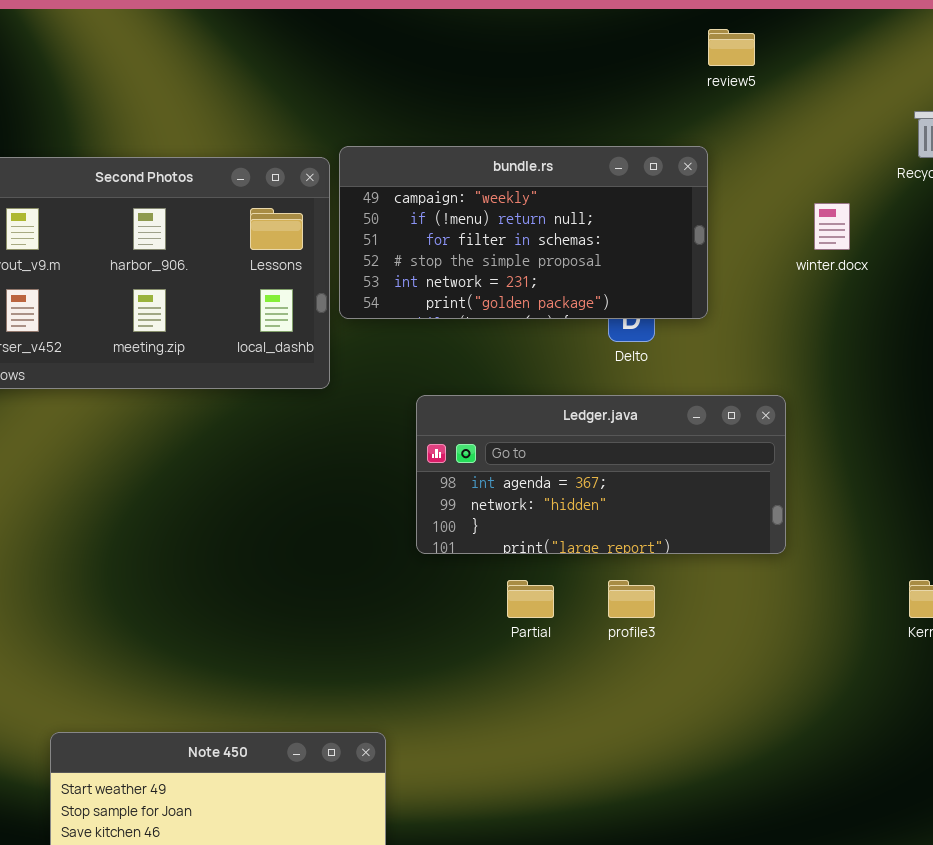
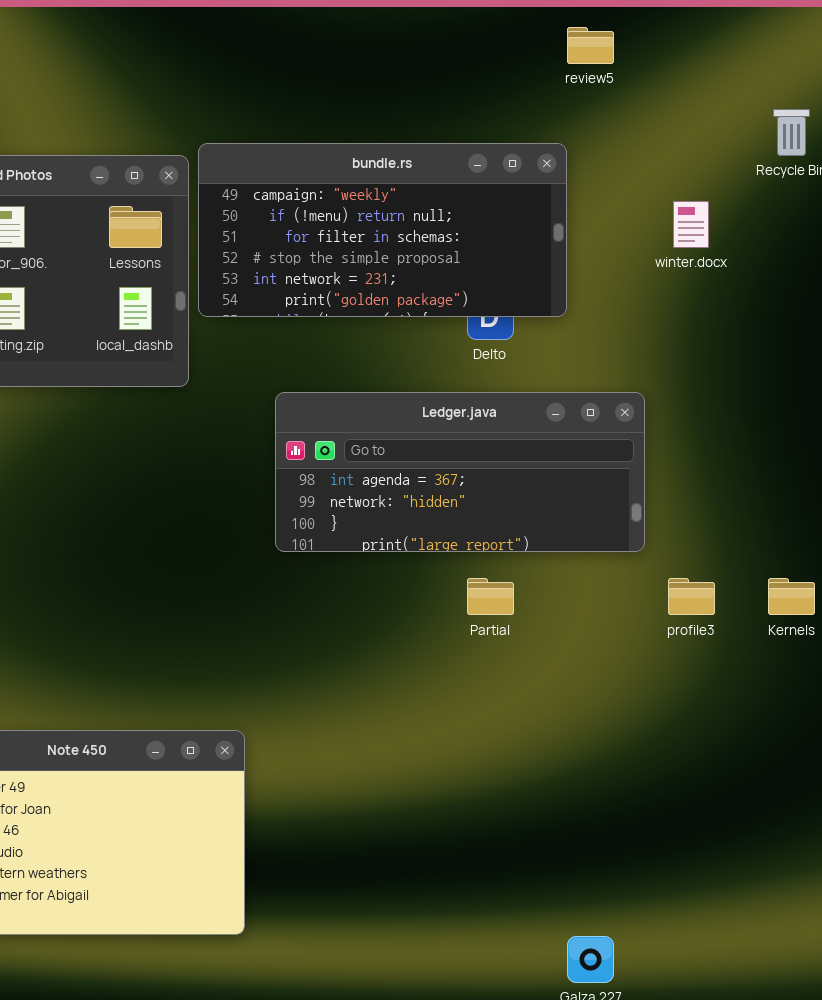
Partial: [507,580,554,618] -> [467,578,514,615], moved
profile3: [608,580,655,618] -> [668,578,715,615], moved

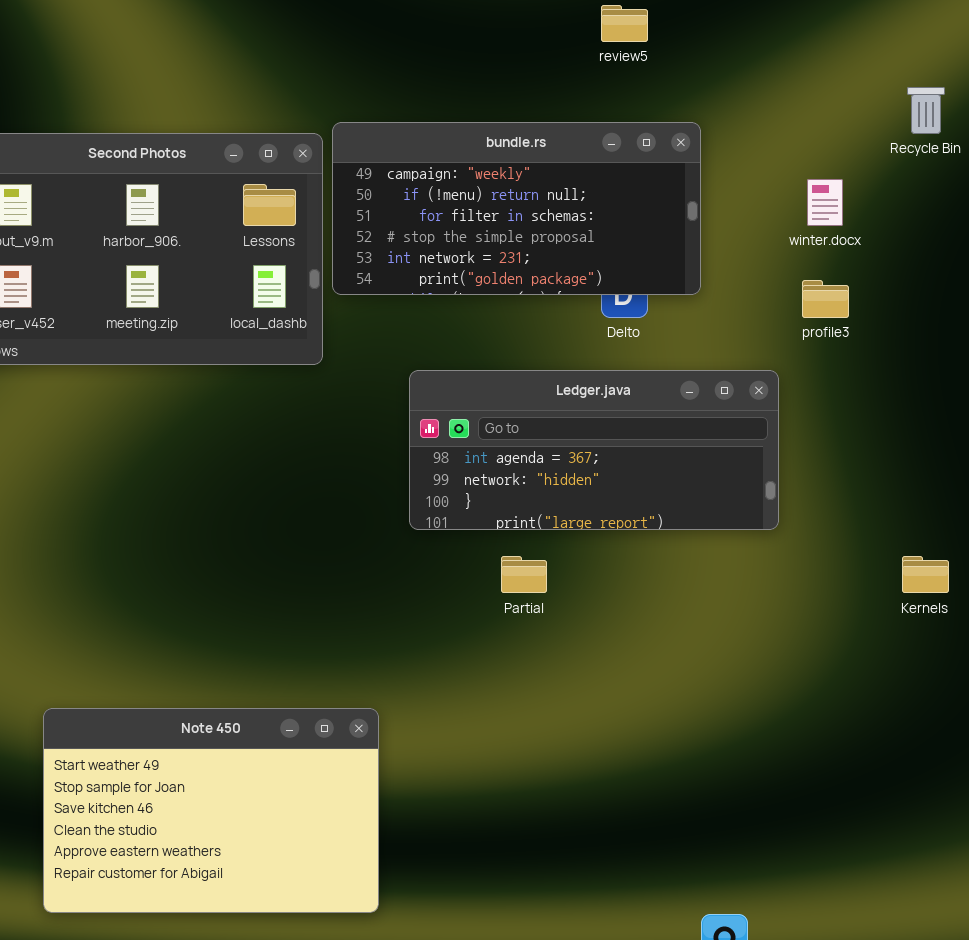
review5: [567,27,614,64] -> [601,5,648,42], moved
Partial: [467,578,514,615] -> [501,556,547,593], moved
profile3: [668,578,715,615] -> [802,280,849,318], moved

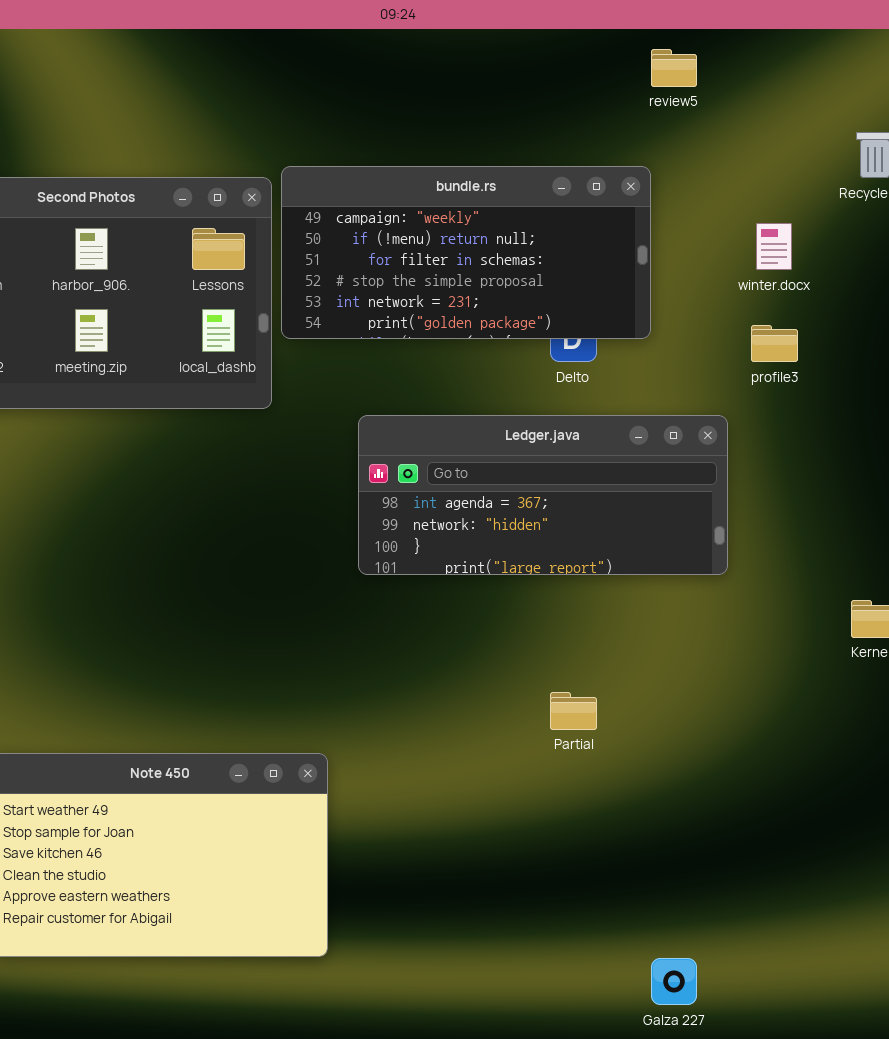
review5: [601,5,648,42] -> [651,49,697,87], moved
Partial: [501,556,547,593] -> [550,692,597,730], moved

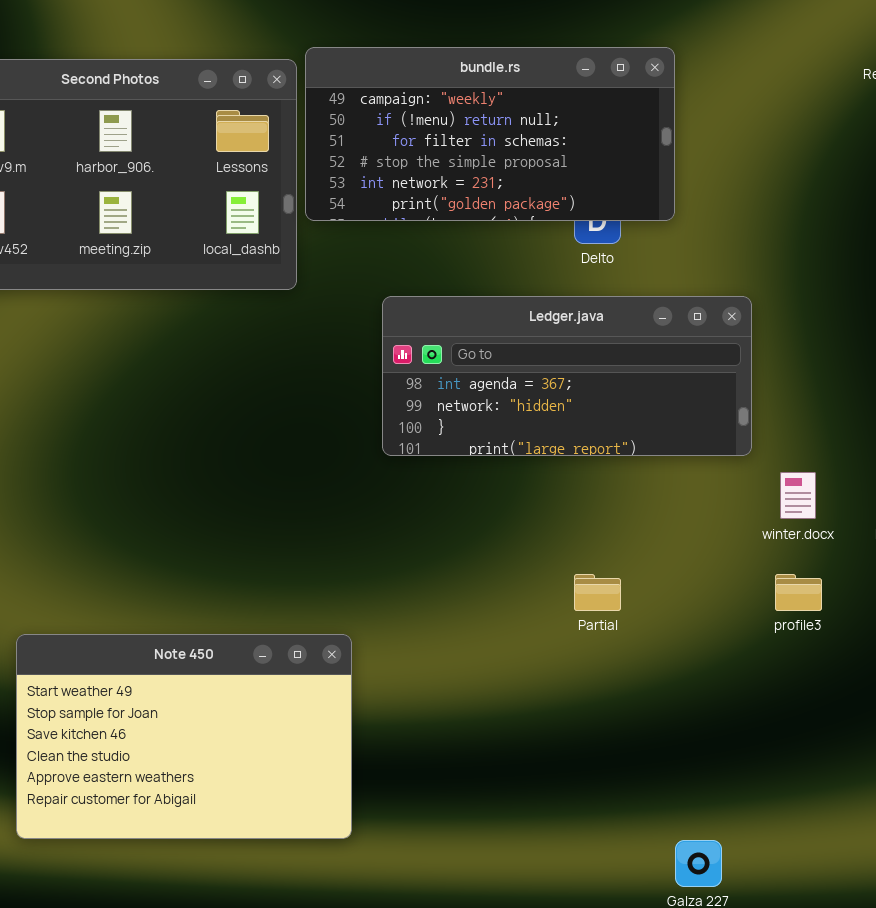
winter.docx: [756,223,792,270] -> [780,472,816,519], moved
profile3: [751,325,798,362] -> [775,574,822,611], moved

